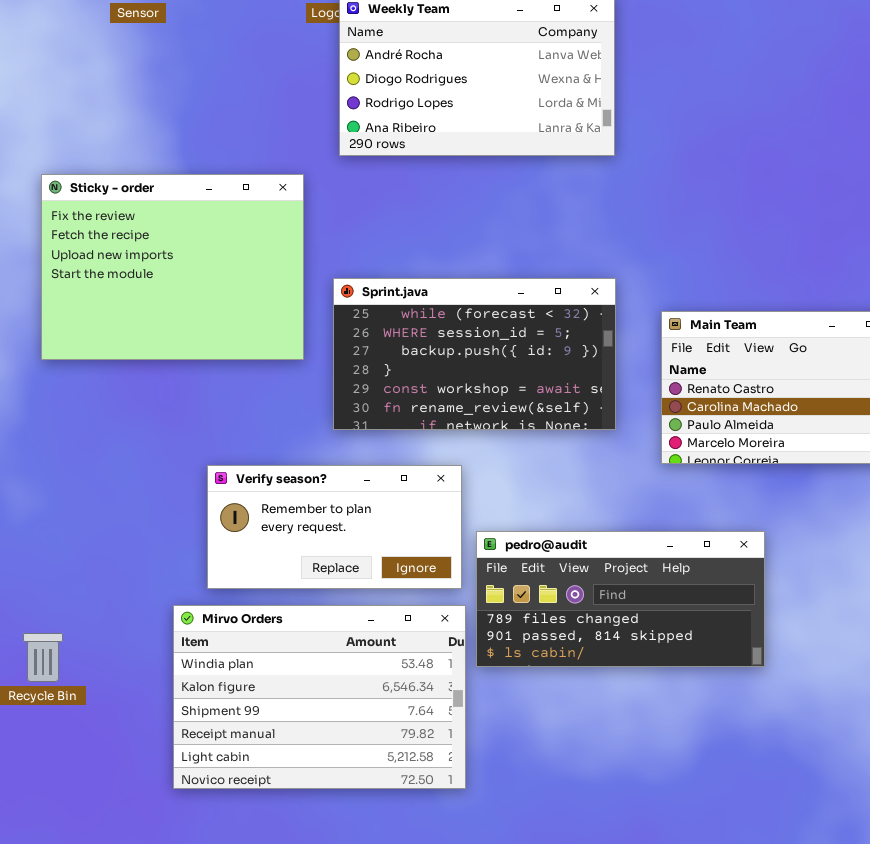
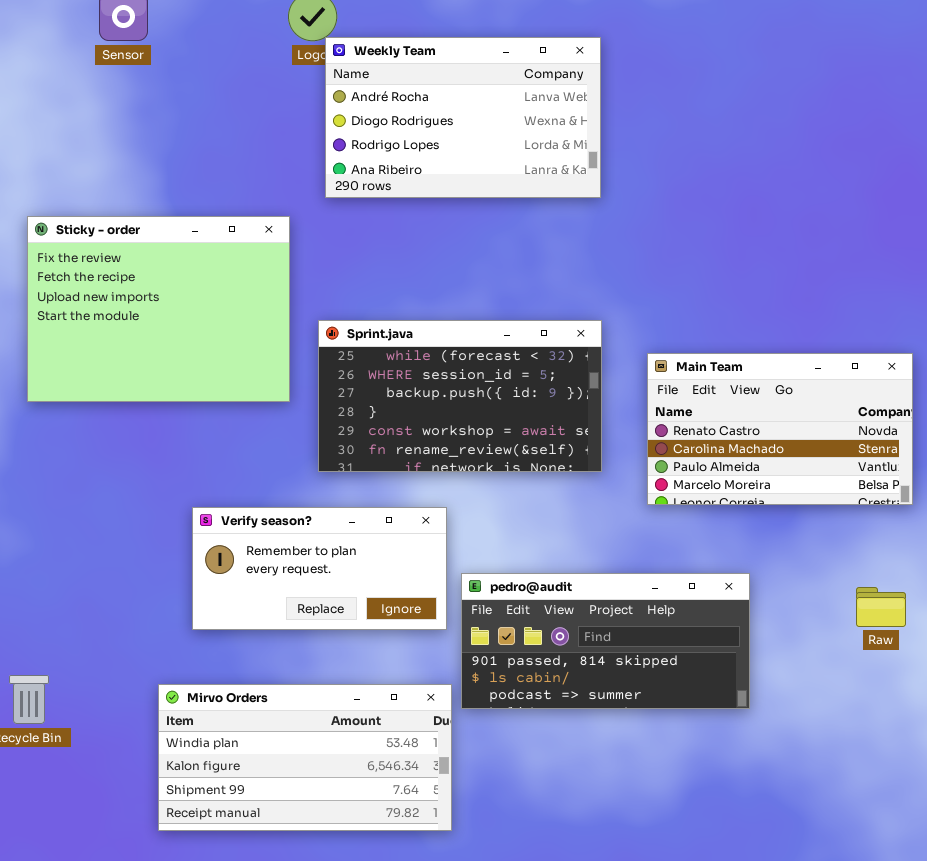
pedro@audit: [476,531,765,667] -> [461,573,750,709], scrolled down 1 row
Mirvo Orders: [173,605,466,789] -> [158,684,452,831], resized

